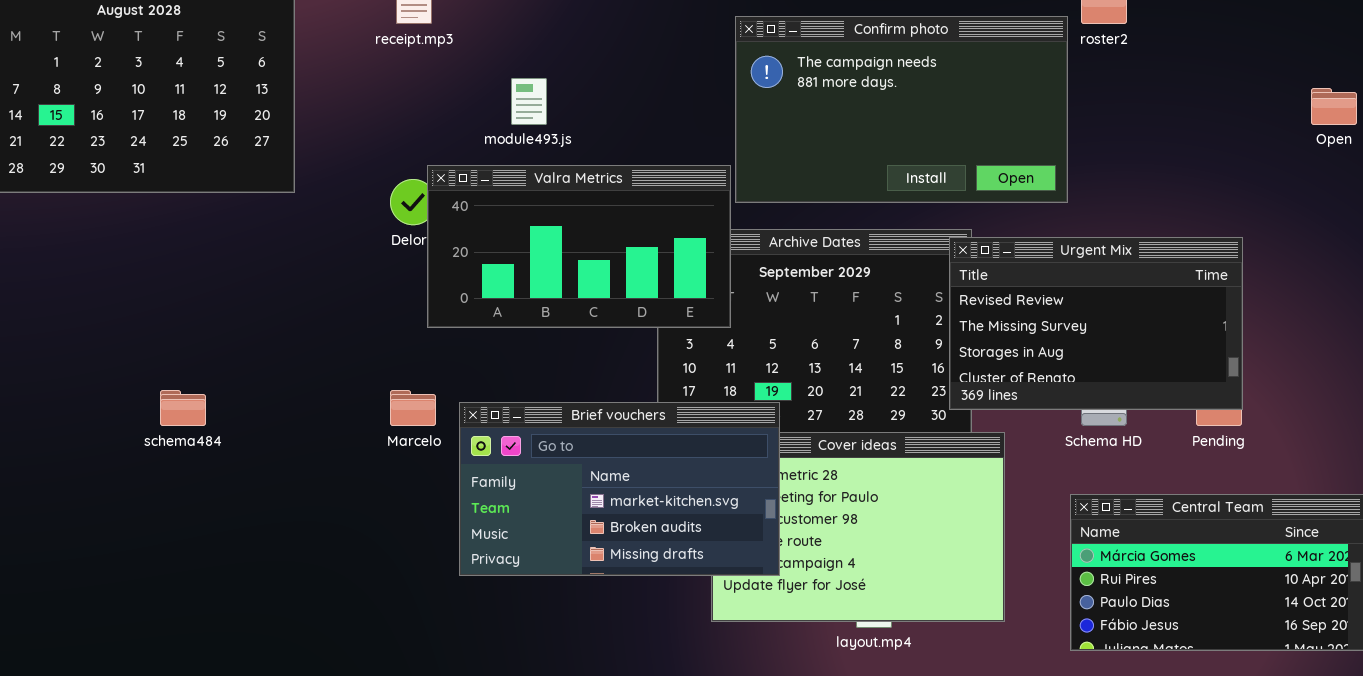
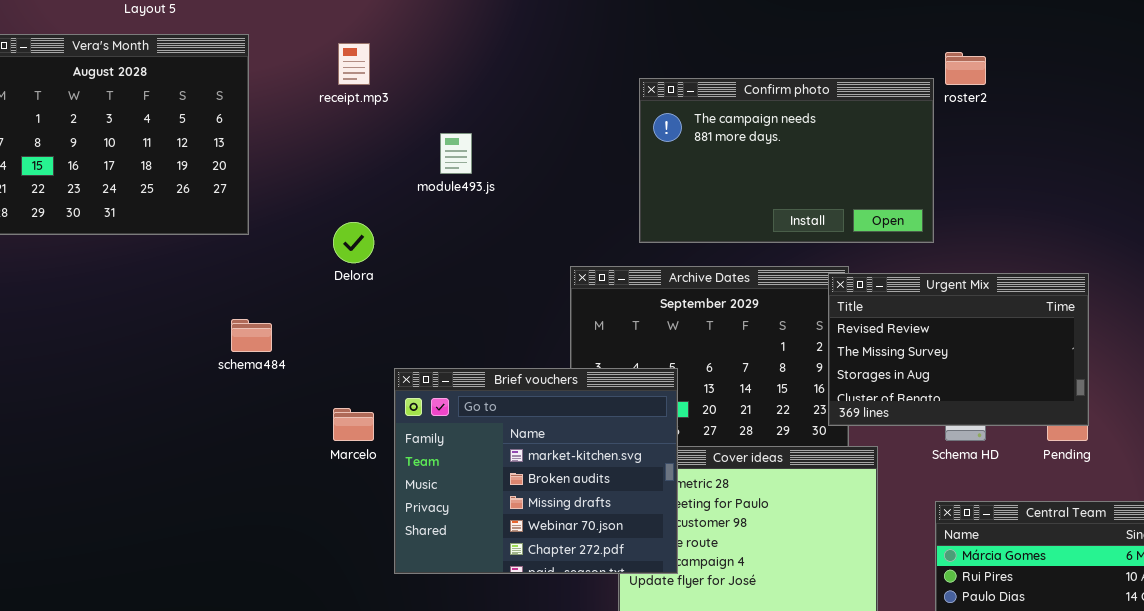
Valra Metrics: [427,165,731,328] -> none, closed
schema484: [160,390,206,426] -> [231,319,272,352], moved
Brief vouchers: [459,402,780,576] -> [394,368,678,574], resized

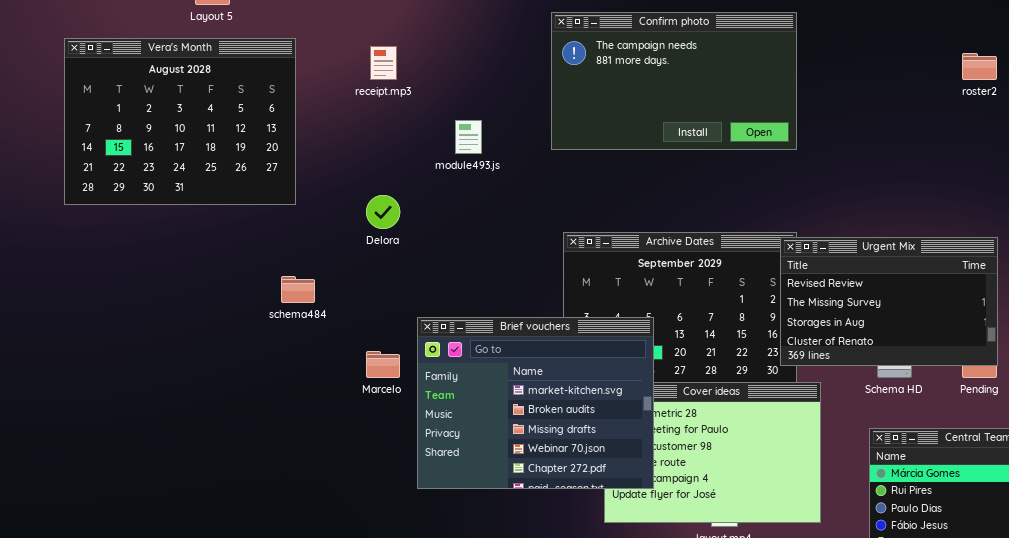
roster2: [945,52,986,85] -> [962,53,997,80], moved
Confirm photo: [639,78,934,243] -> [551,12,797,150], moved

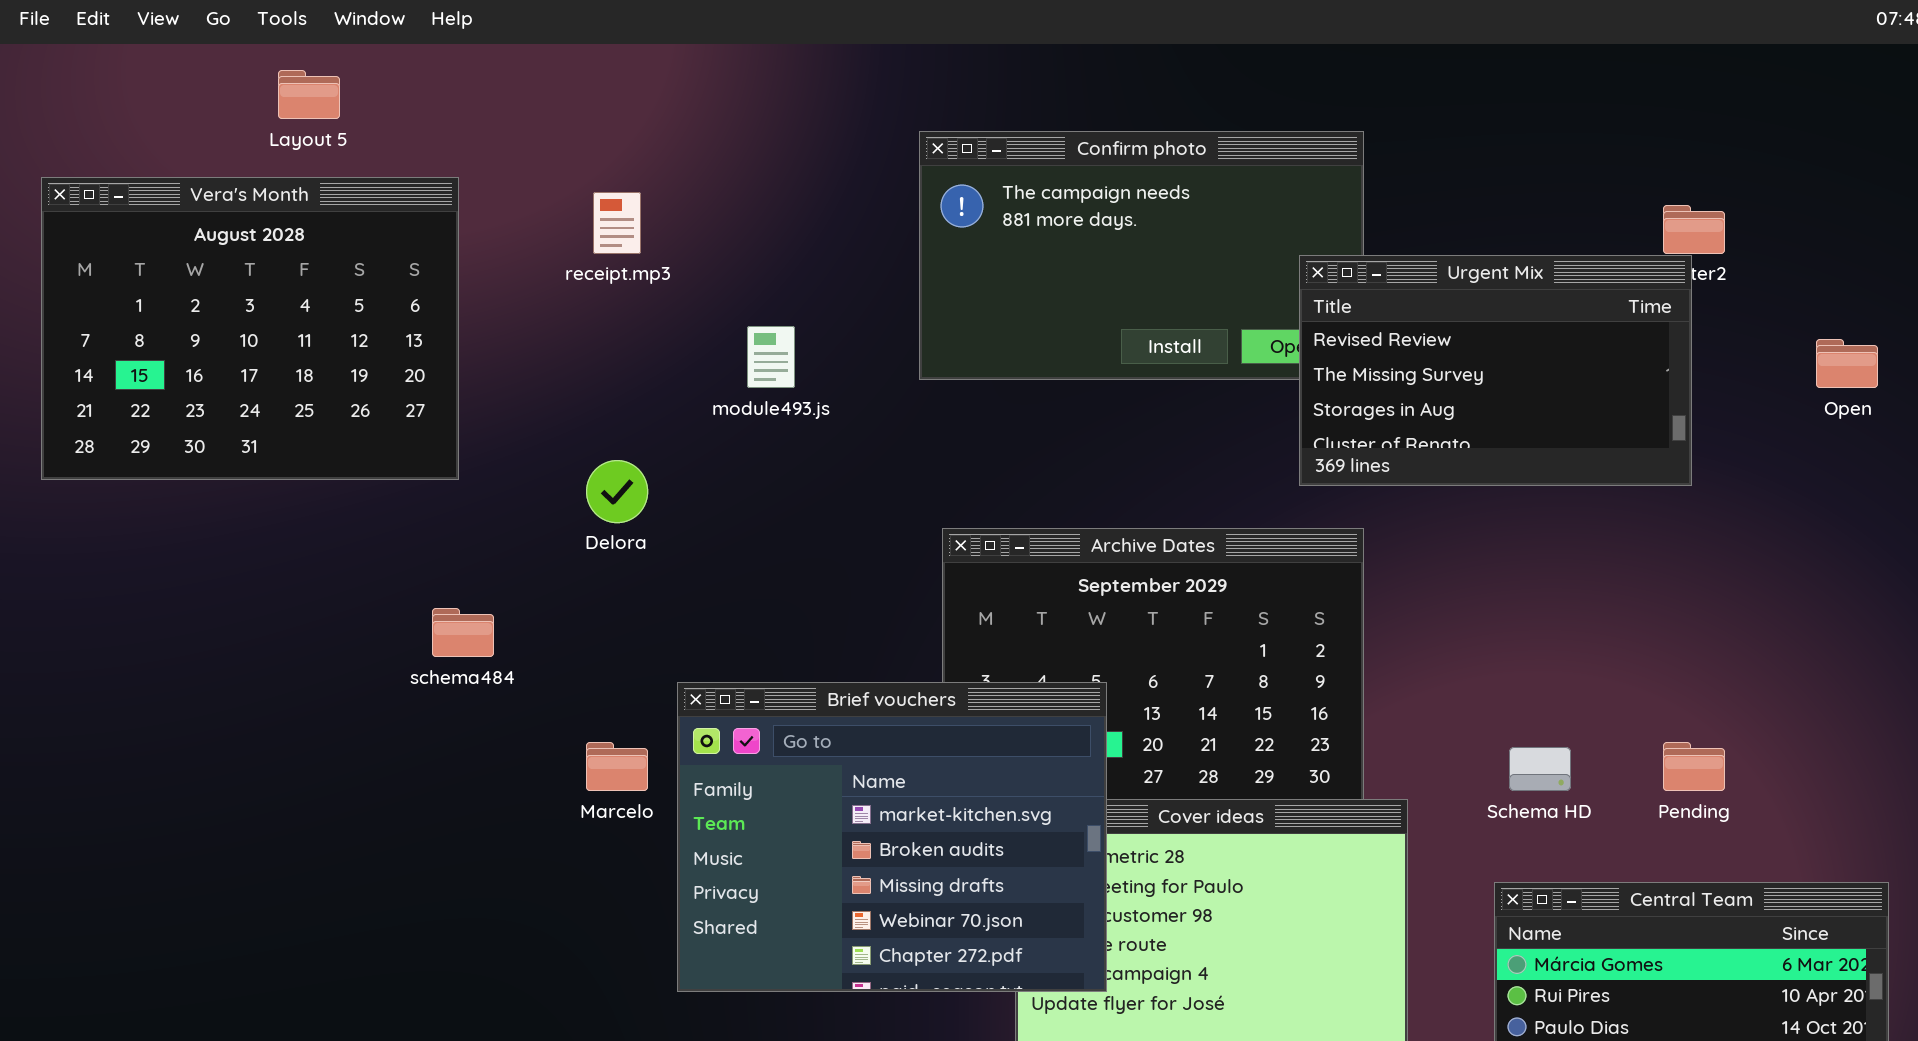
Urgent Mix: [780,237,998,366] -> [1299,255,1692,486], moved

